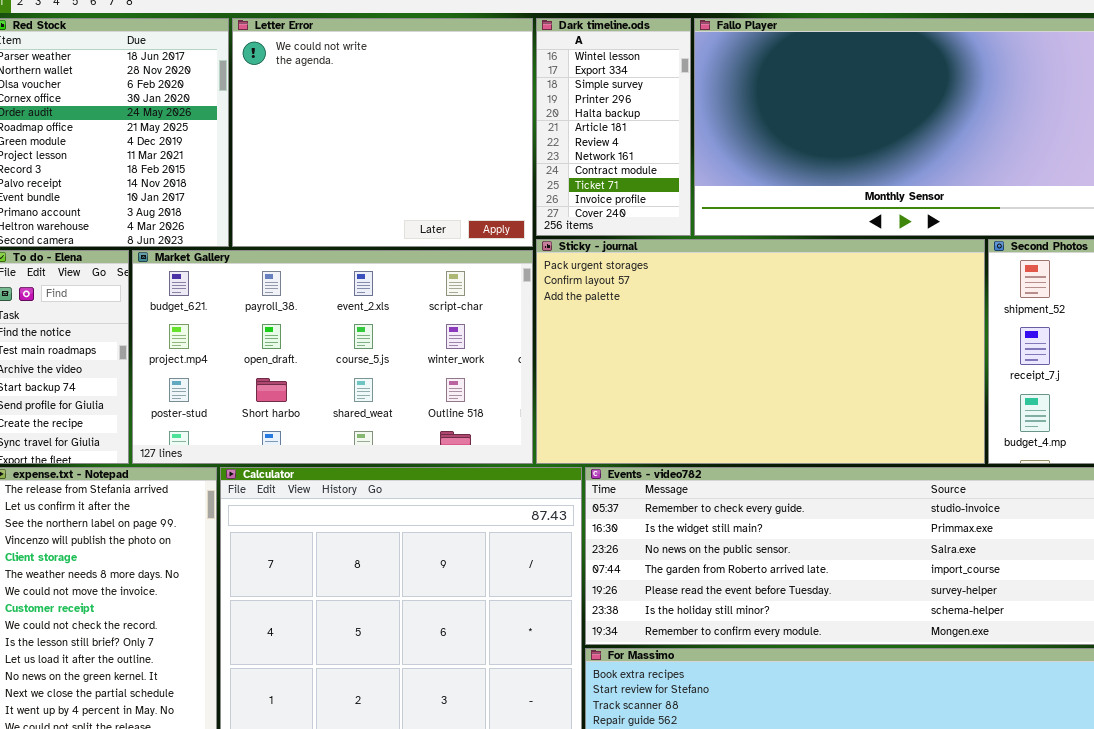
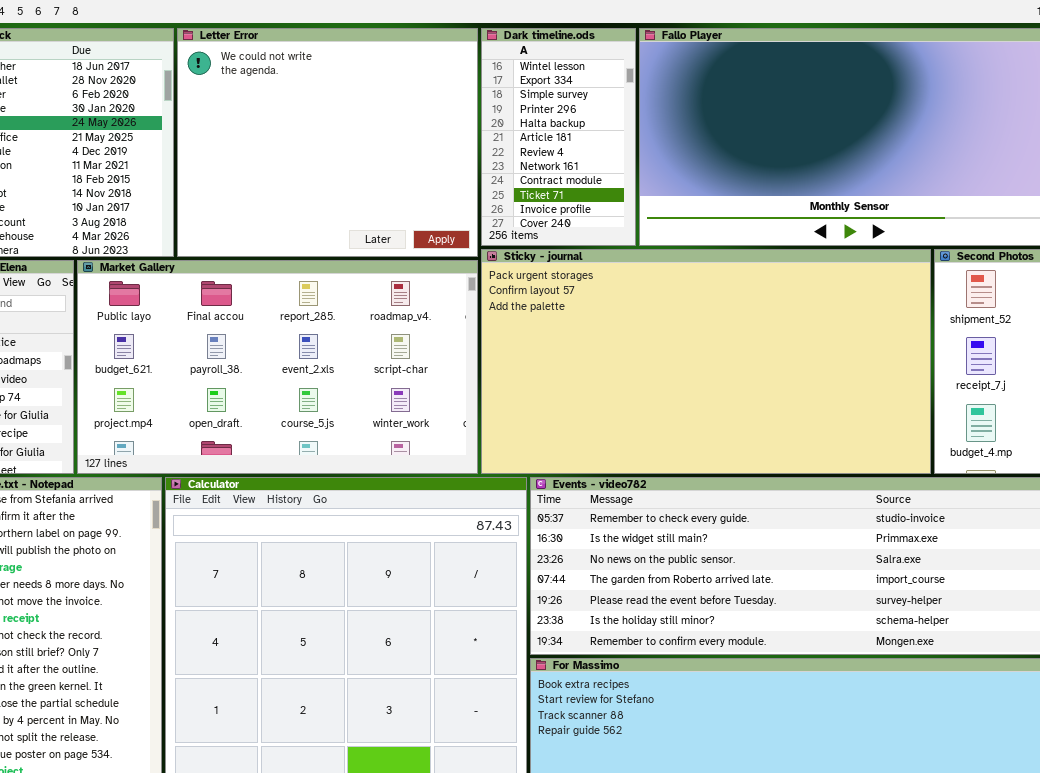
Market Gallery: [132,250,533,464] -> [77,260,478,474], scrolled up 1 row

